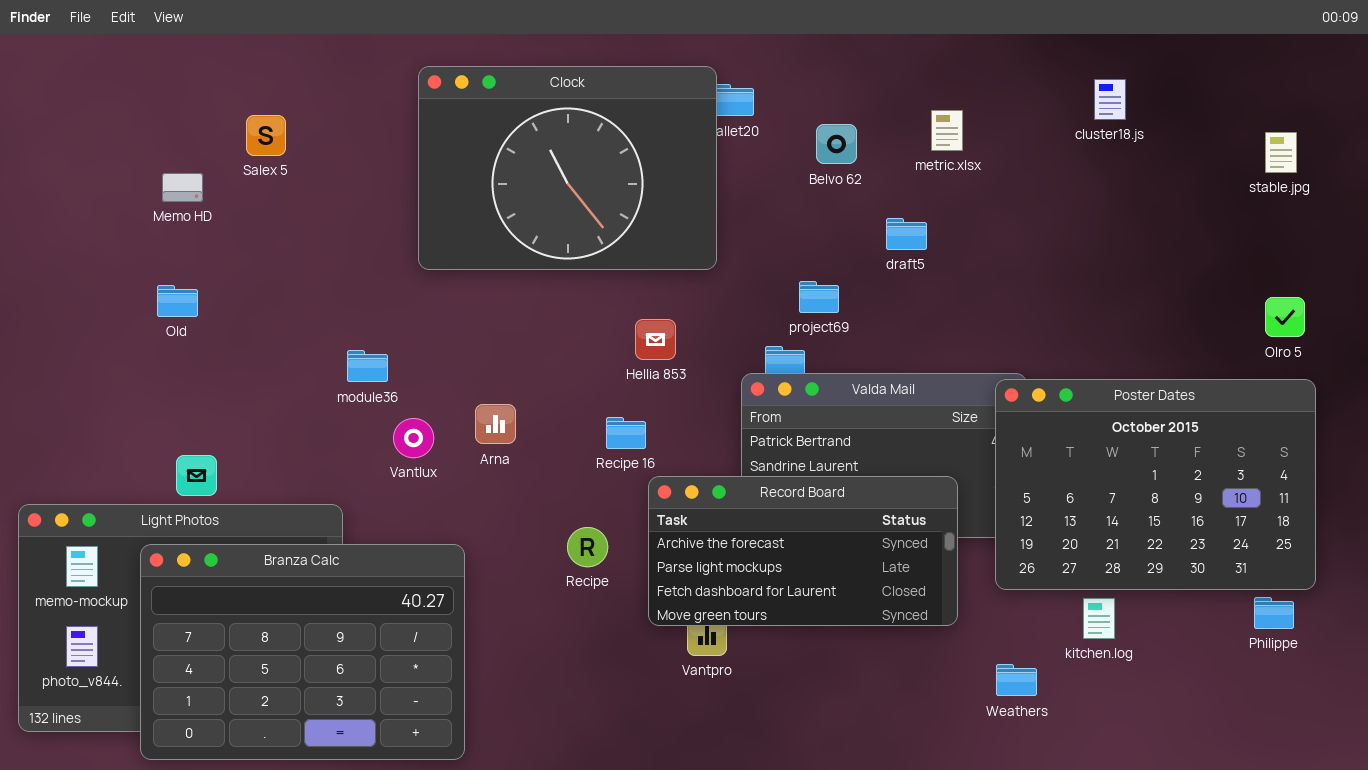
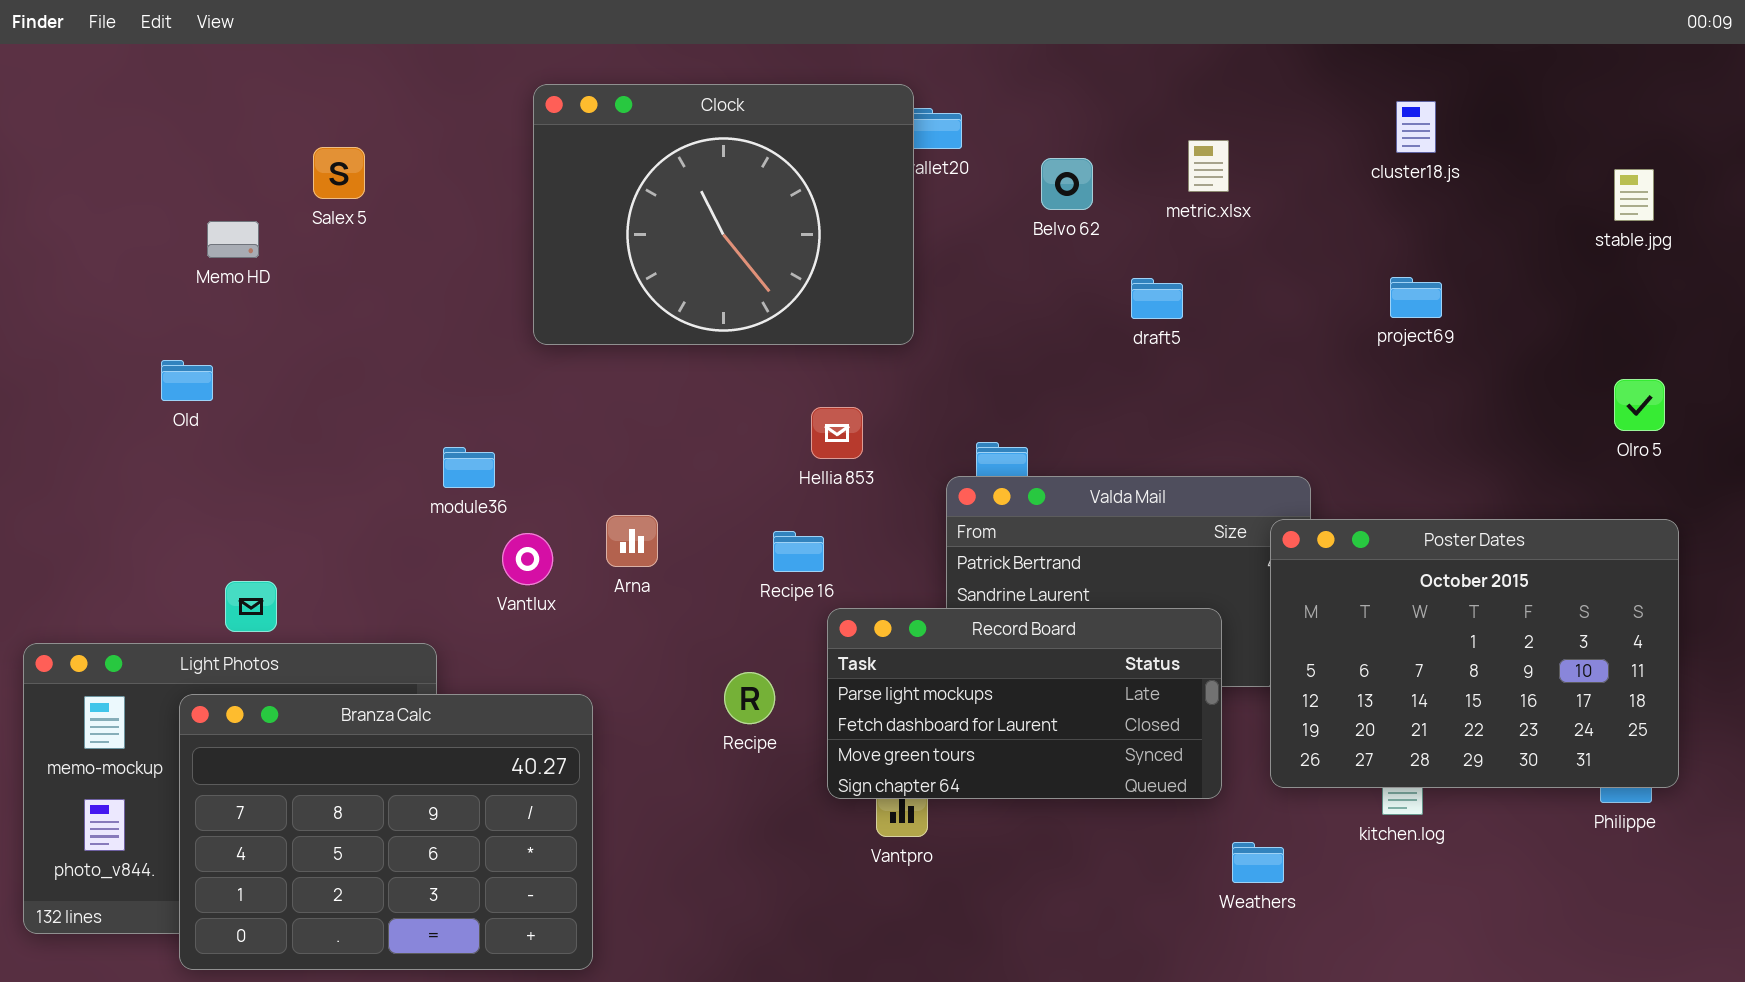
project69: [799,281,839,313] -> [1390,277,1442,318], moved
Old: [157,285,198,317] -> [161,360,213,401], moved
Poster Dates: [995,379,1316,590] -> [1270,519,1679,788], moved
Record Board: [648,476,958,626] -> [827,608,1222,799], scrolled down 1 row
Weathers: [996,664,1037,696] -> [1232,842,1284,883], moved

